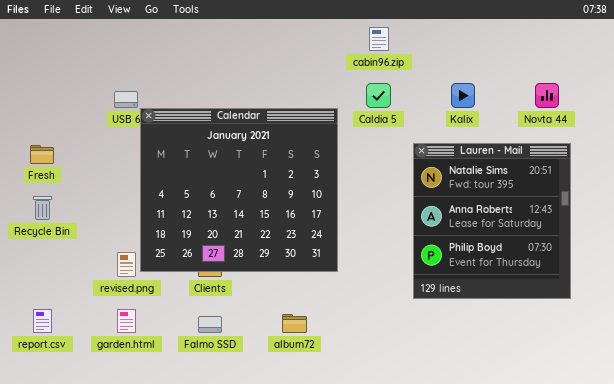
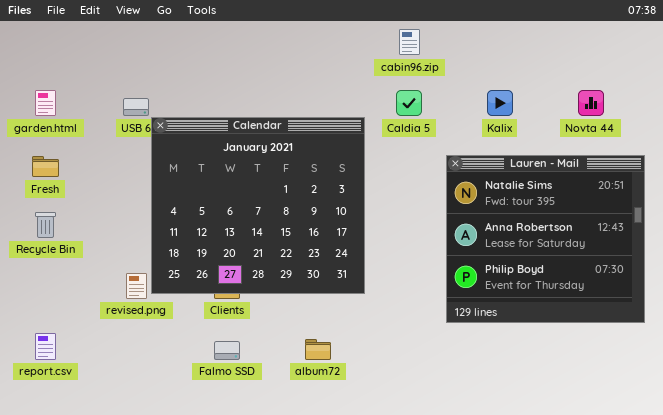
Lauren - Mail: [413,143,571,299] -> [446,155,645,323], resized
garden.html: [117,309,136,333] -> [35,90,56,116], moved

